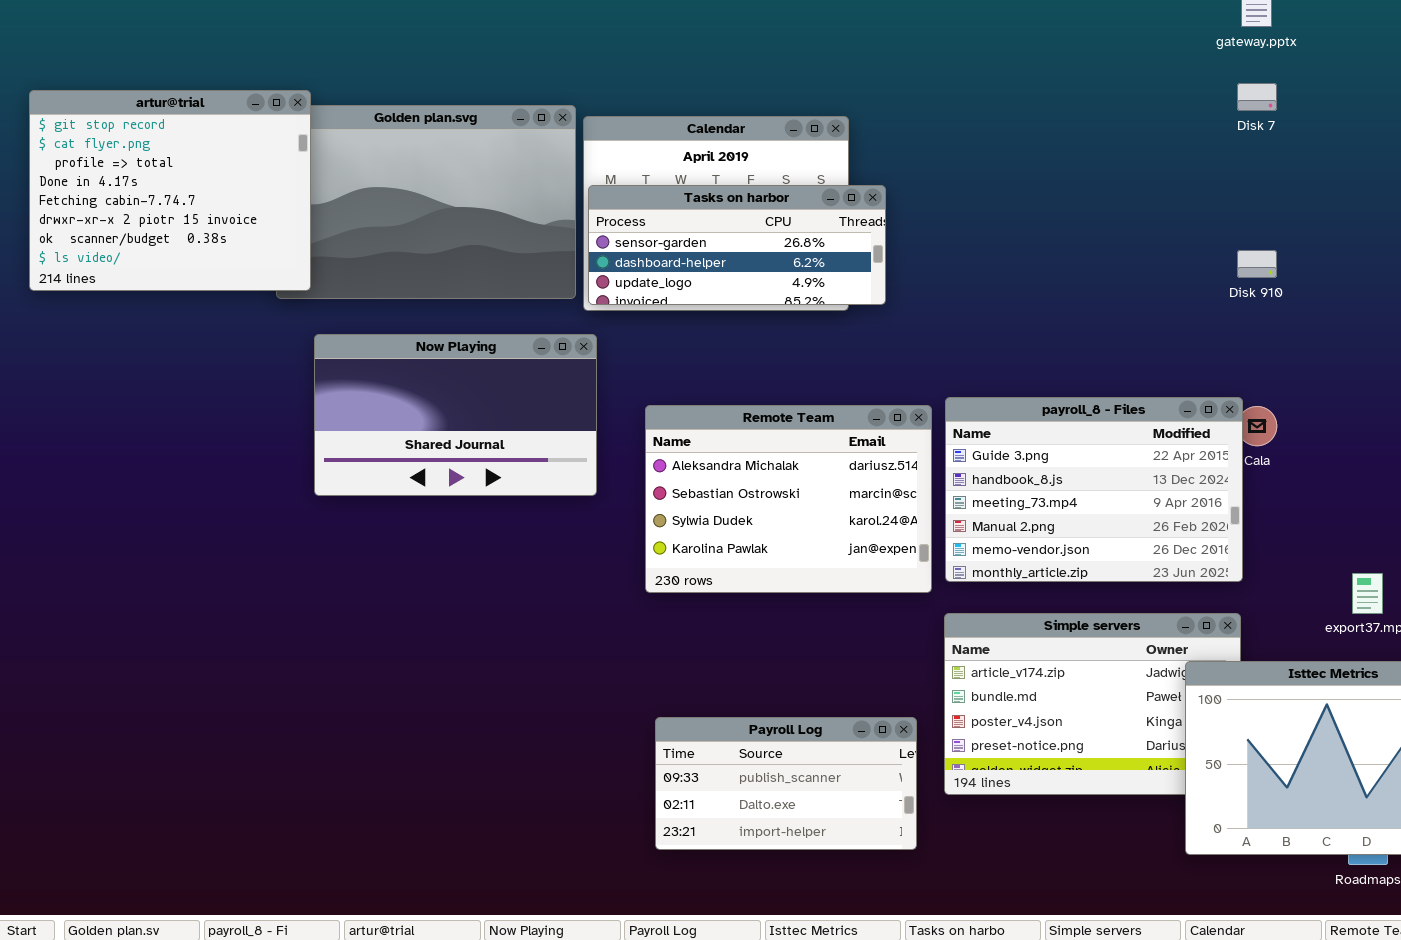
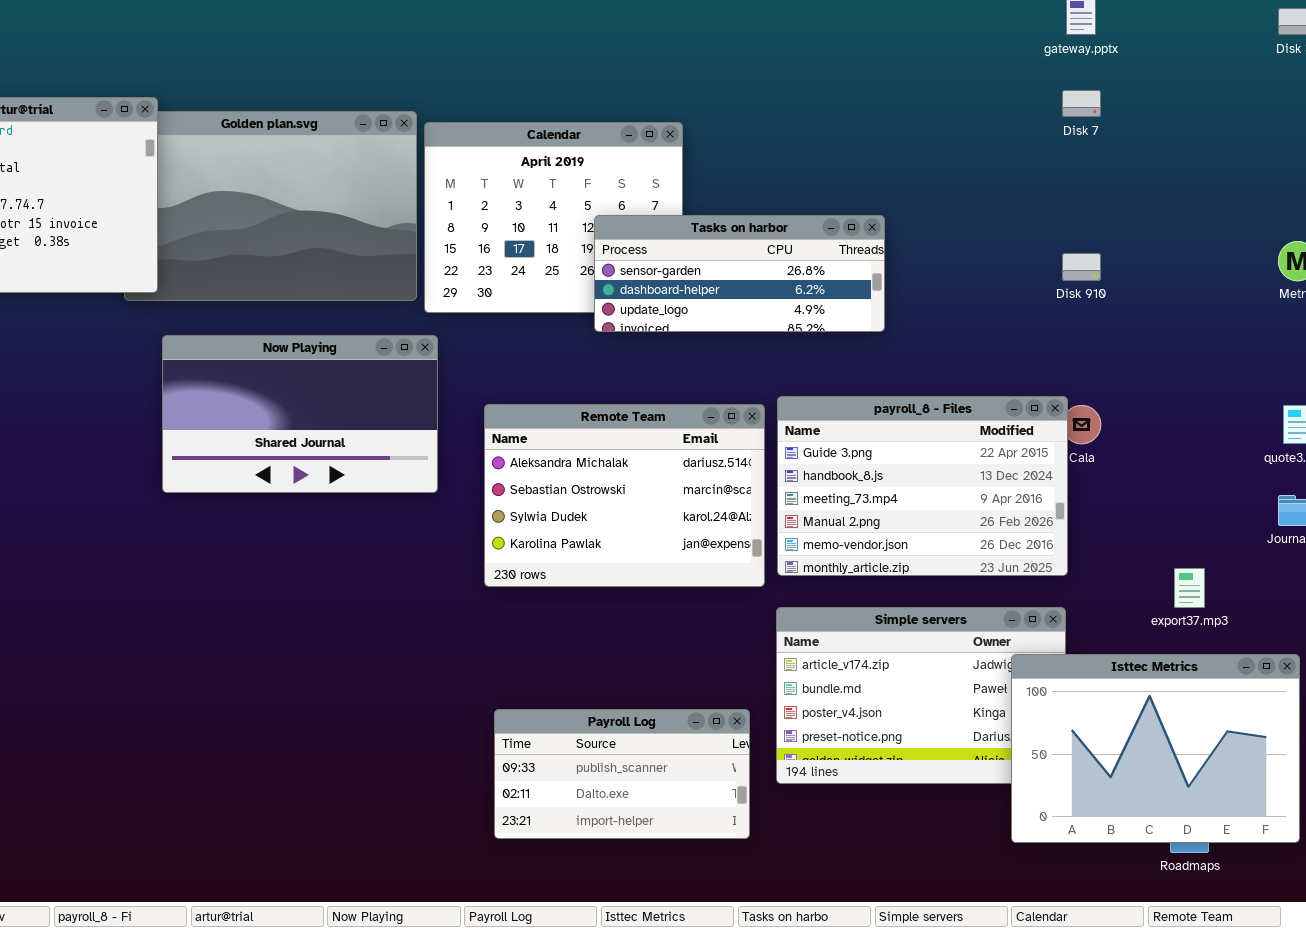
Tasks on harbor: [588,185,886,305] -> [594,215,885,332], moved

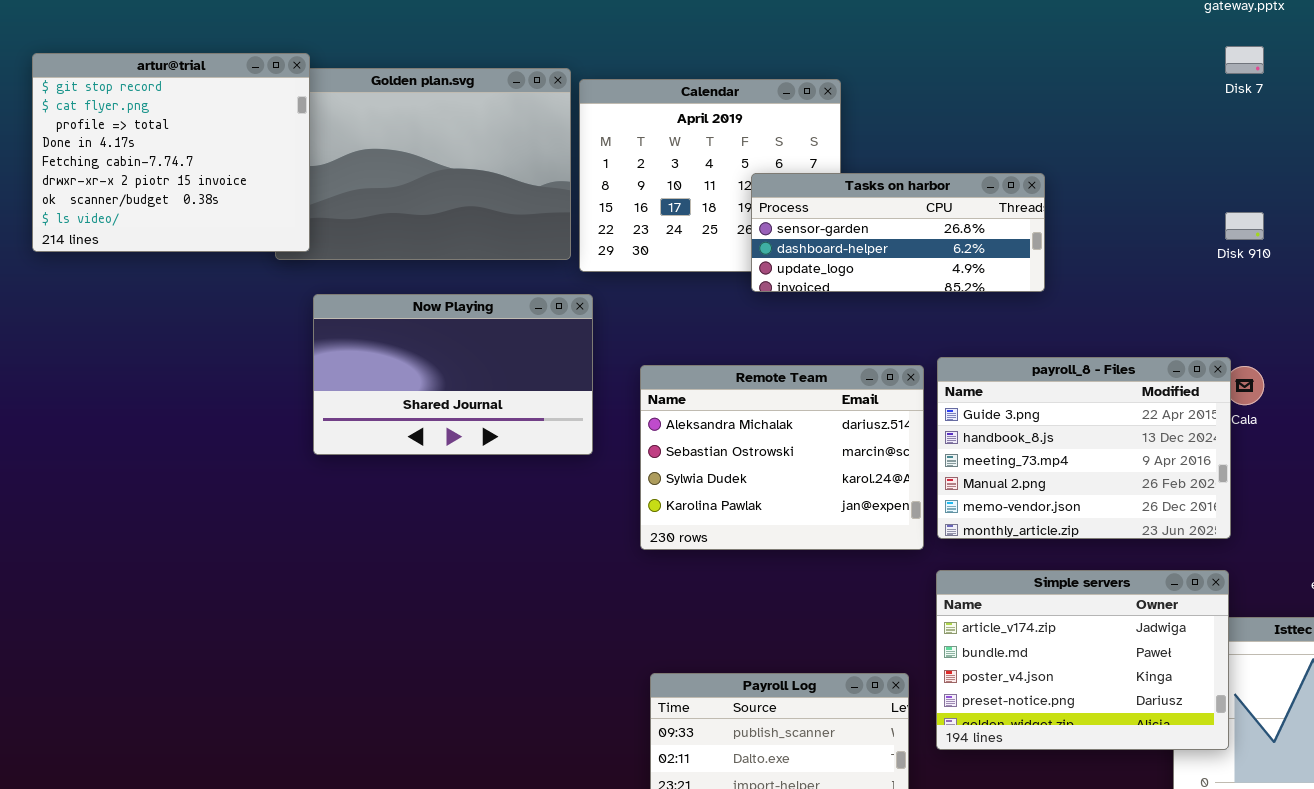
Simple servers: [776,607,1066,784] -> [936,570,1229,750], raised

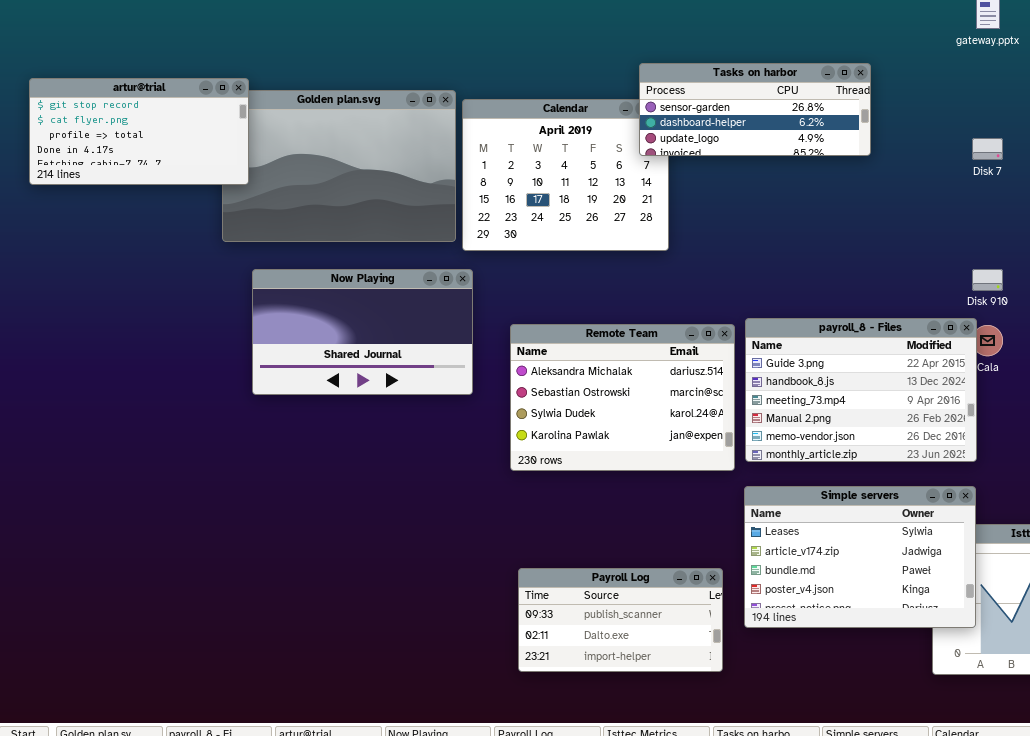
Disk 7: [1225,46,1264,74] -> [972,138,1003,160], moved
artur@trial: [32,53,310,252] -> [29,78,249,185], resized
Tasks on harbor: [751,173,1045,292] -> [639,63,871,156], moved
Disk 910: [1225,212,1264,240] -> [972,269,1003,291], moved
Simple servers: [936,570,1229,750] -> [744,486,976,628], scrolled up 1 row

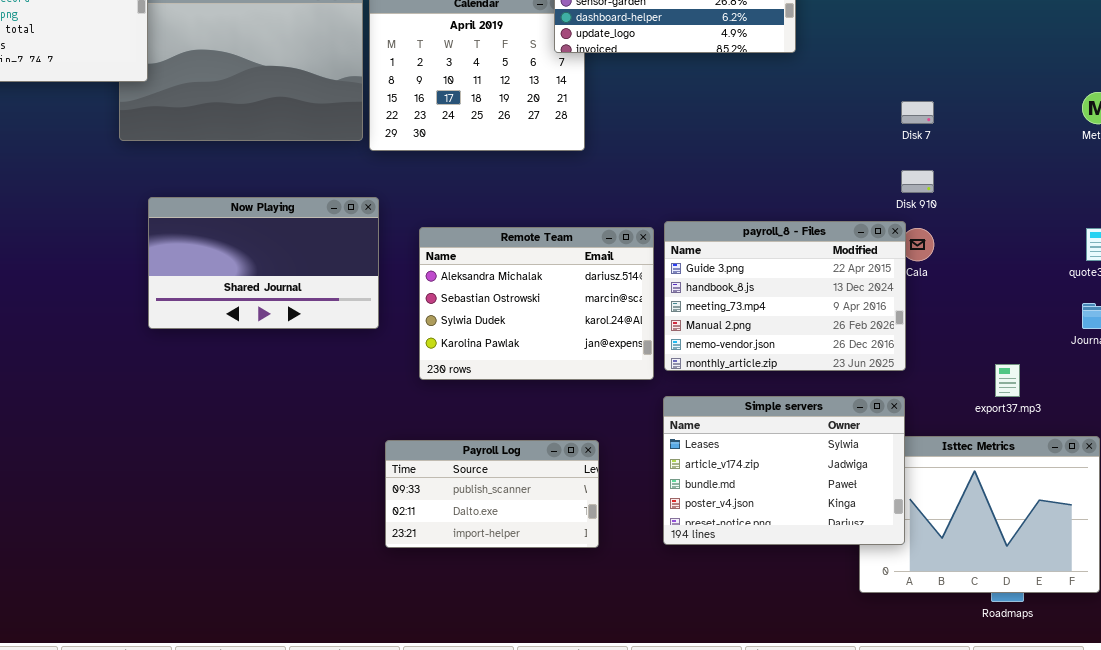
Disk 7: [972,138,1003,160] -> [901,101,934,124], moved
Now Playing: [252,269,473,395] -> [148,197,379,329], moved
Payroll Log: [518,568,723,672] -> [385,440,599,548], moved

